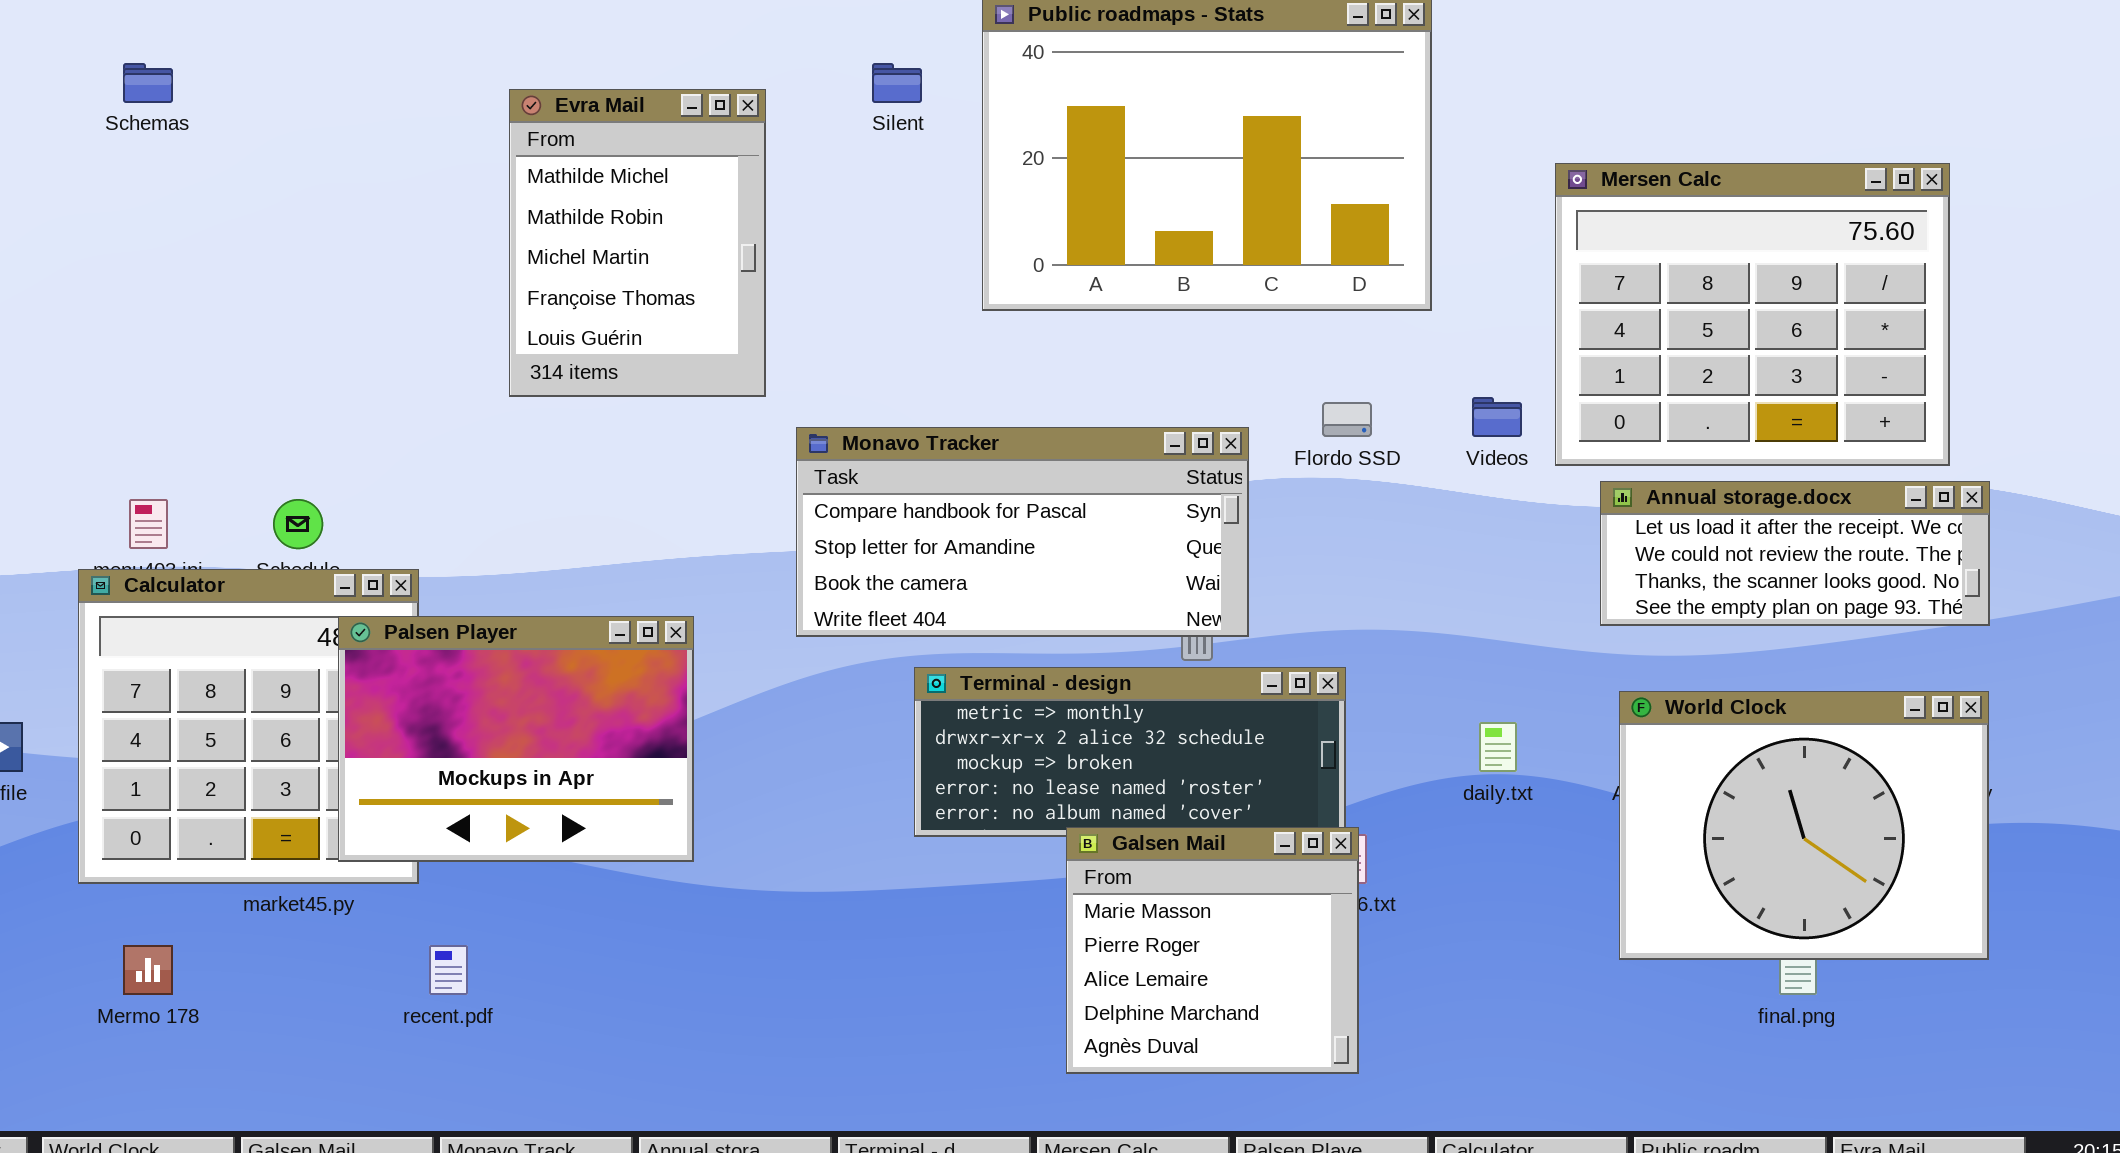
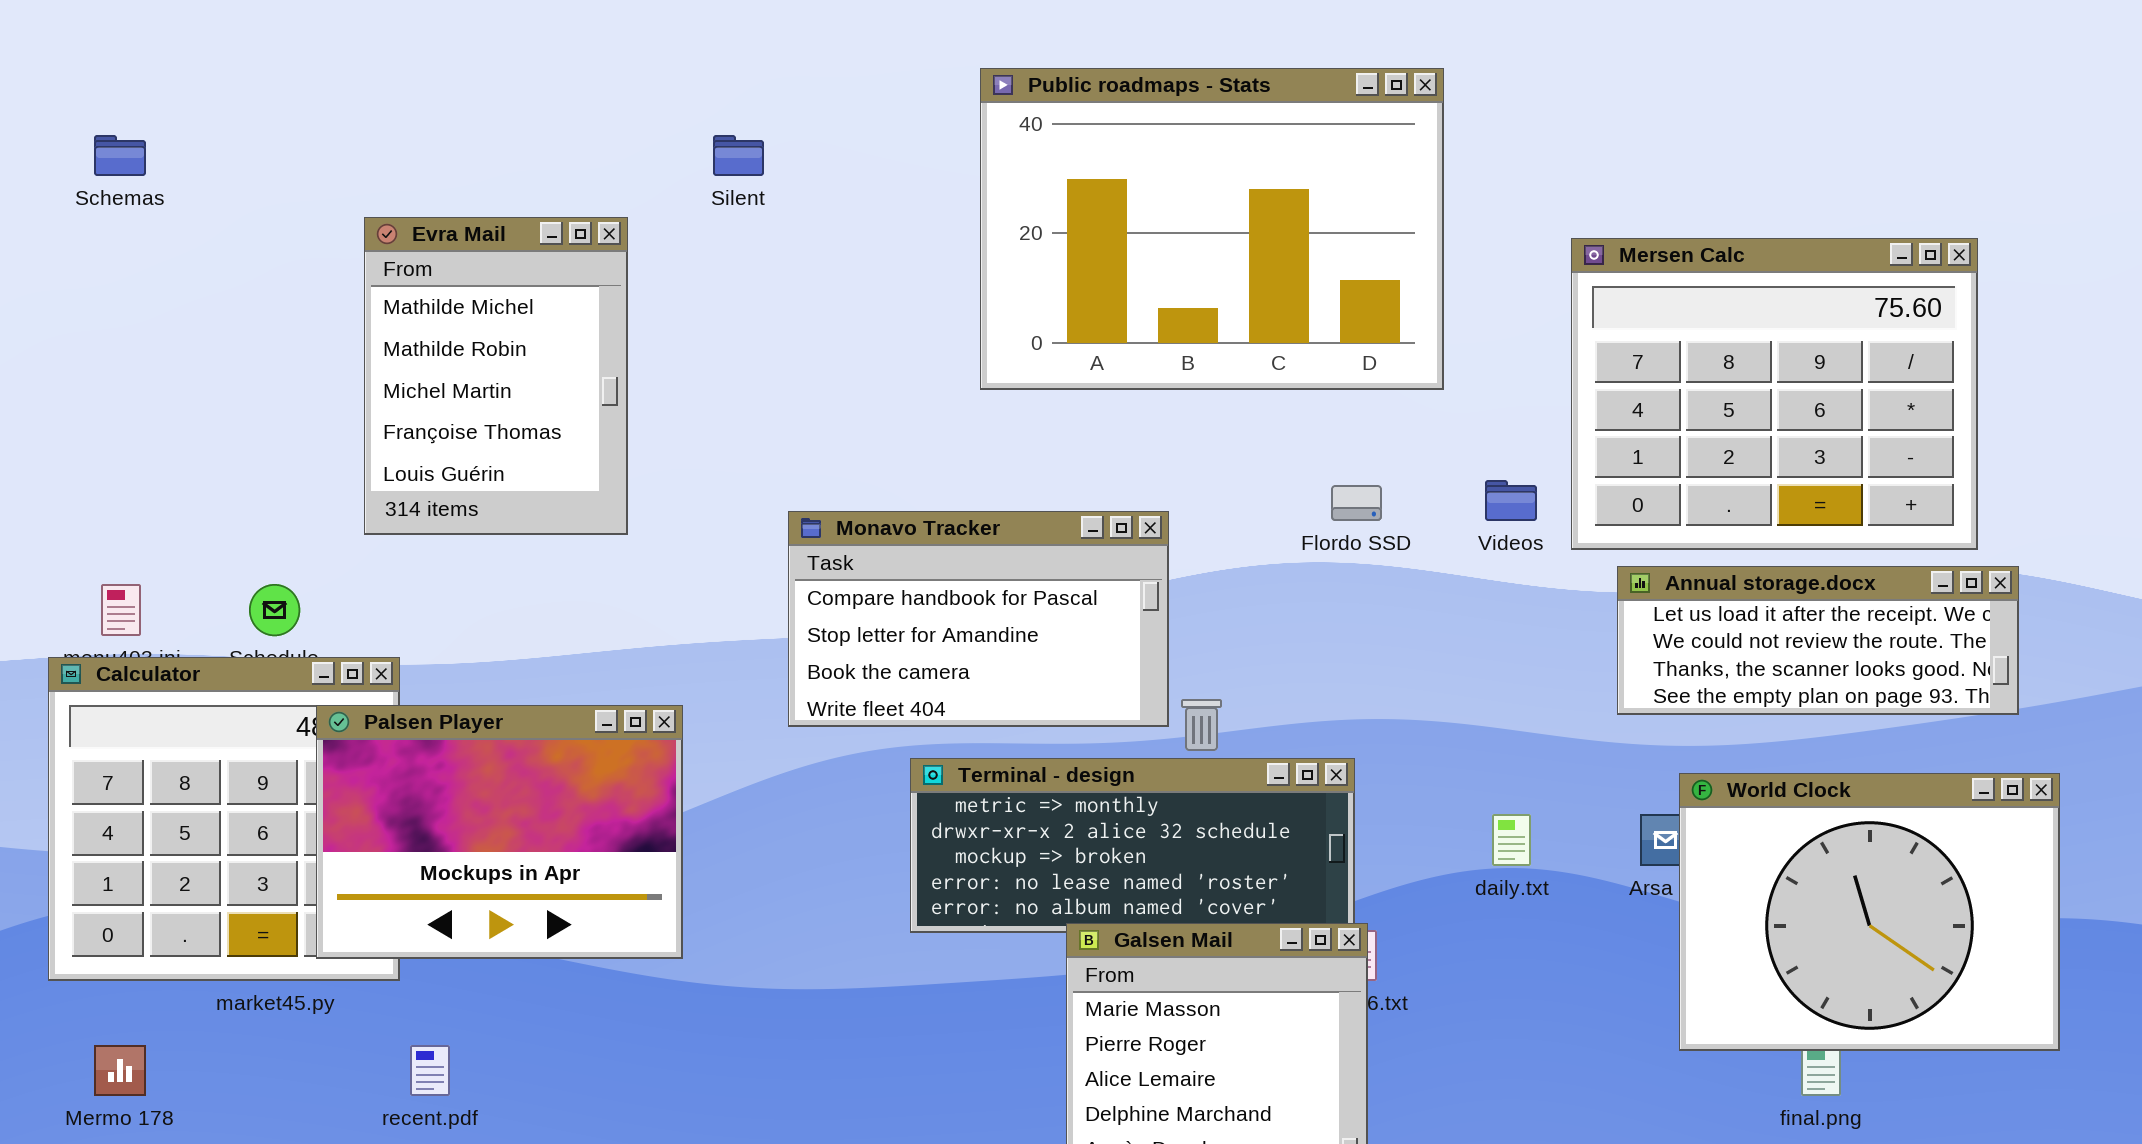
Silent: [872,63,922,103] -> [713,135,764,176], moved
Evra Mail: [509,89,766,397] -> [364,217,628,535], moved
Monavo Tracker: [796,427,1249,637] -> [788,511,1169,727], resized
World Clock: [1619,691,1989,960] -> [1679,773,2060,1051], moved

